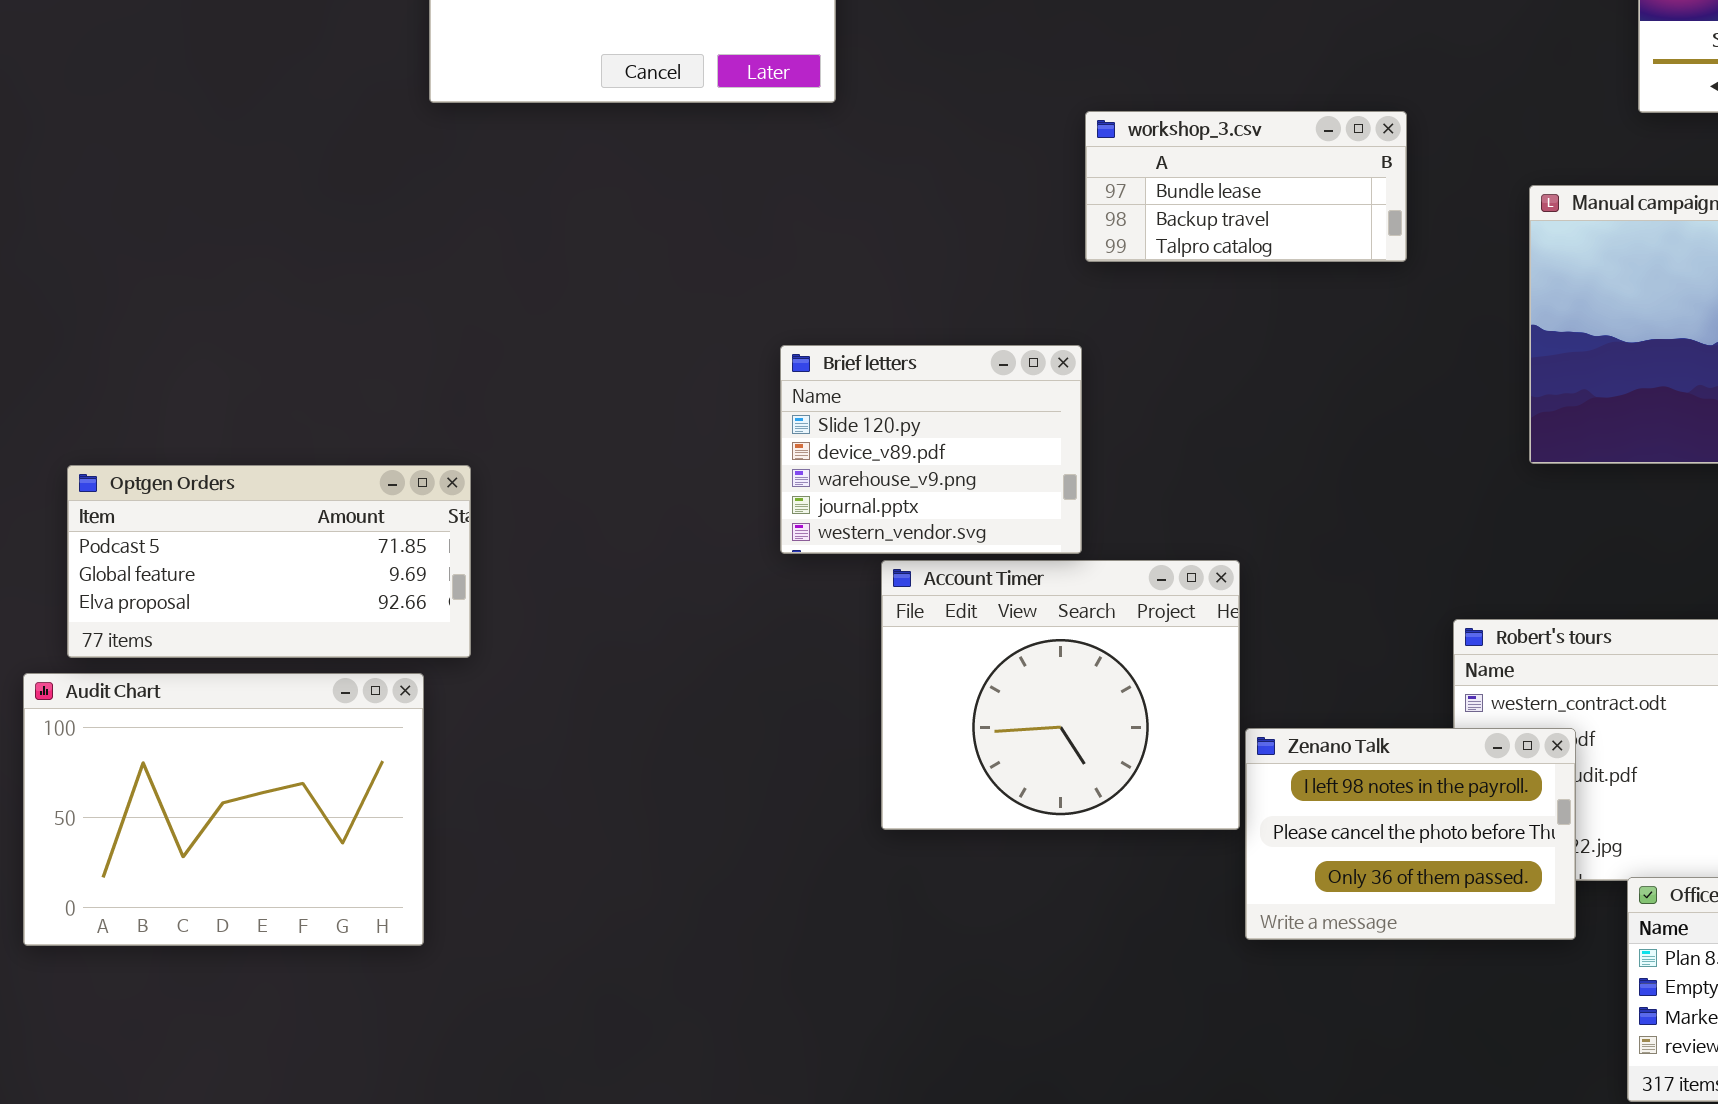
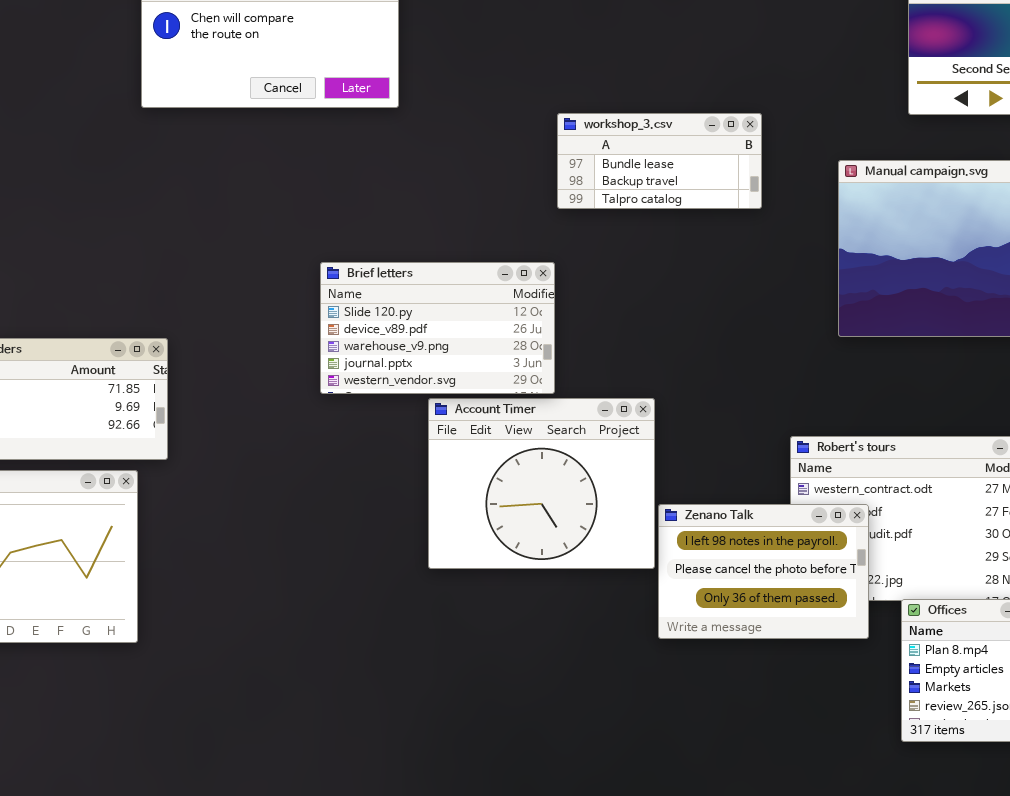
Brief letters: [780,345,1082,554] -> [320,262,555,394], resized

